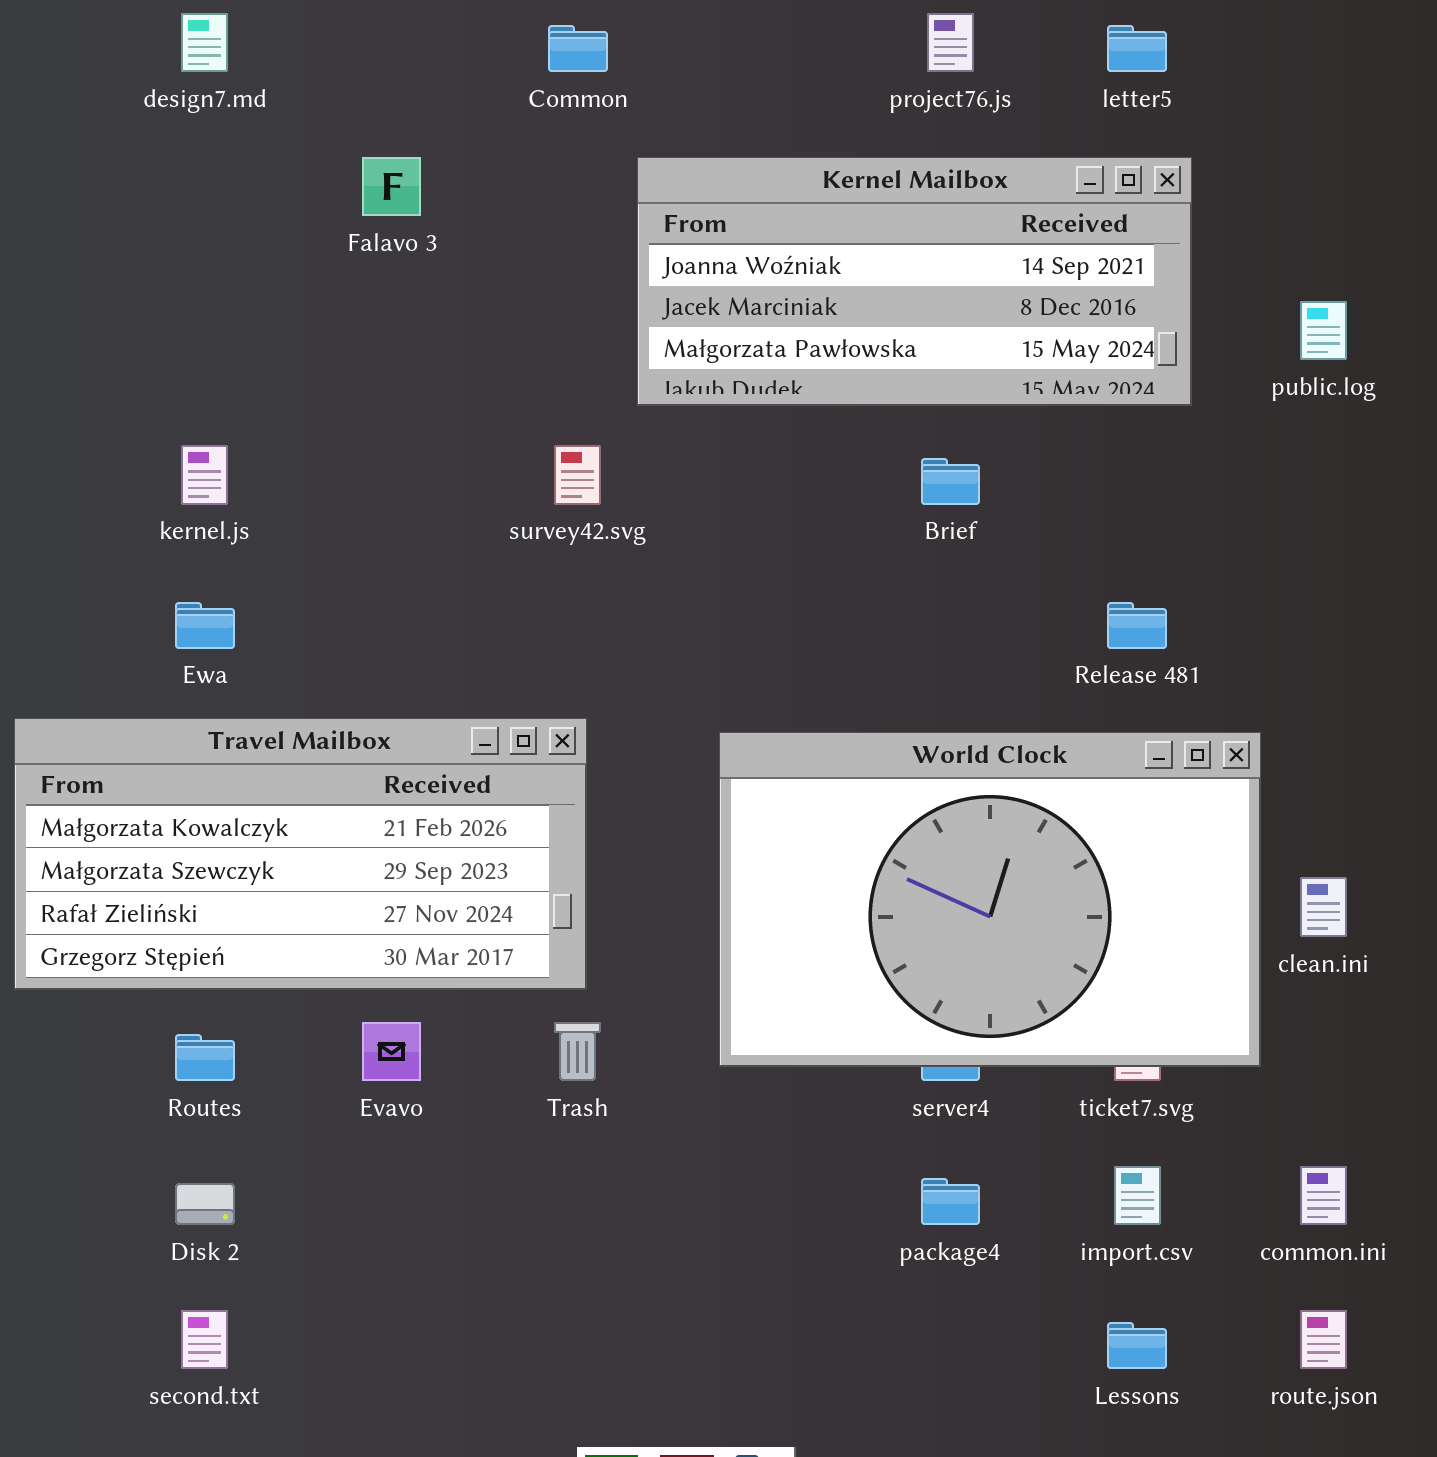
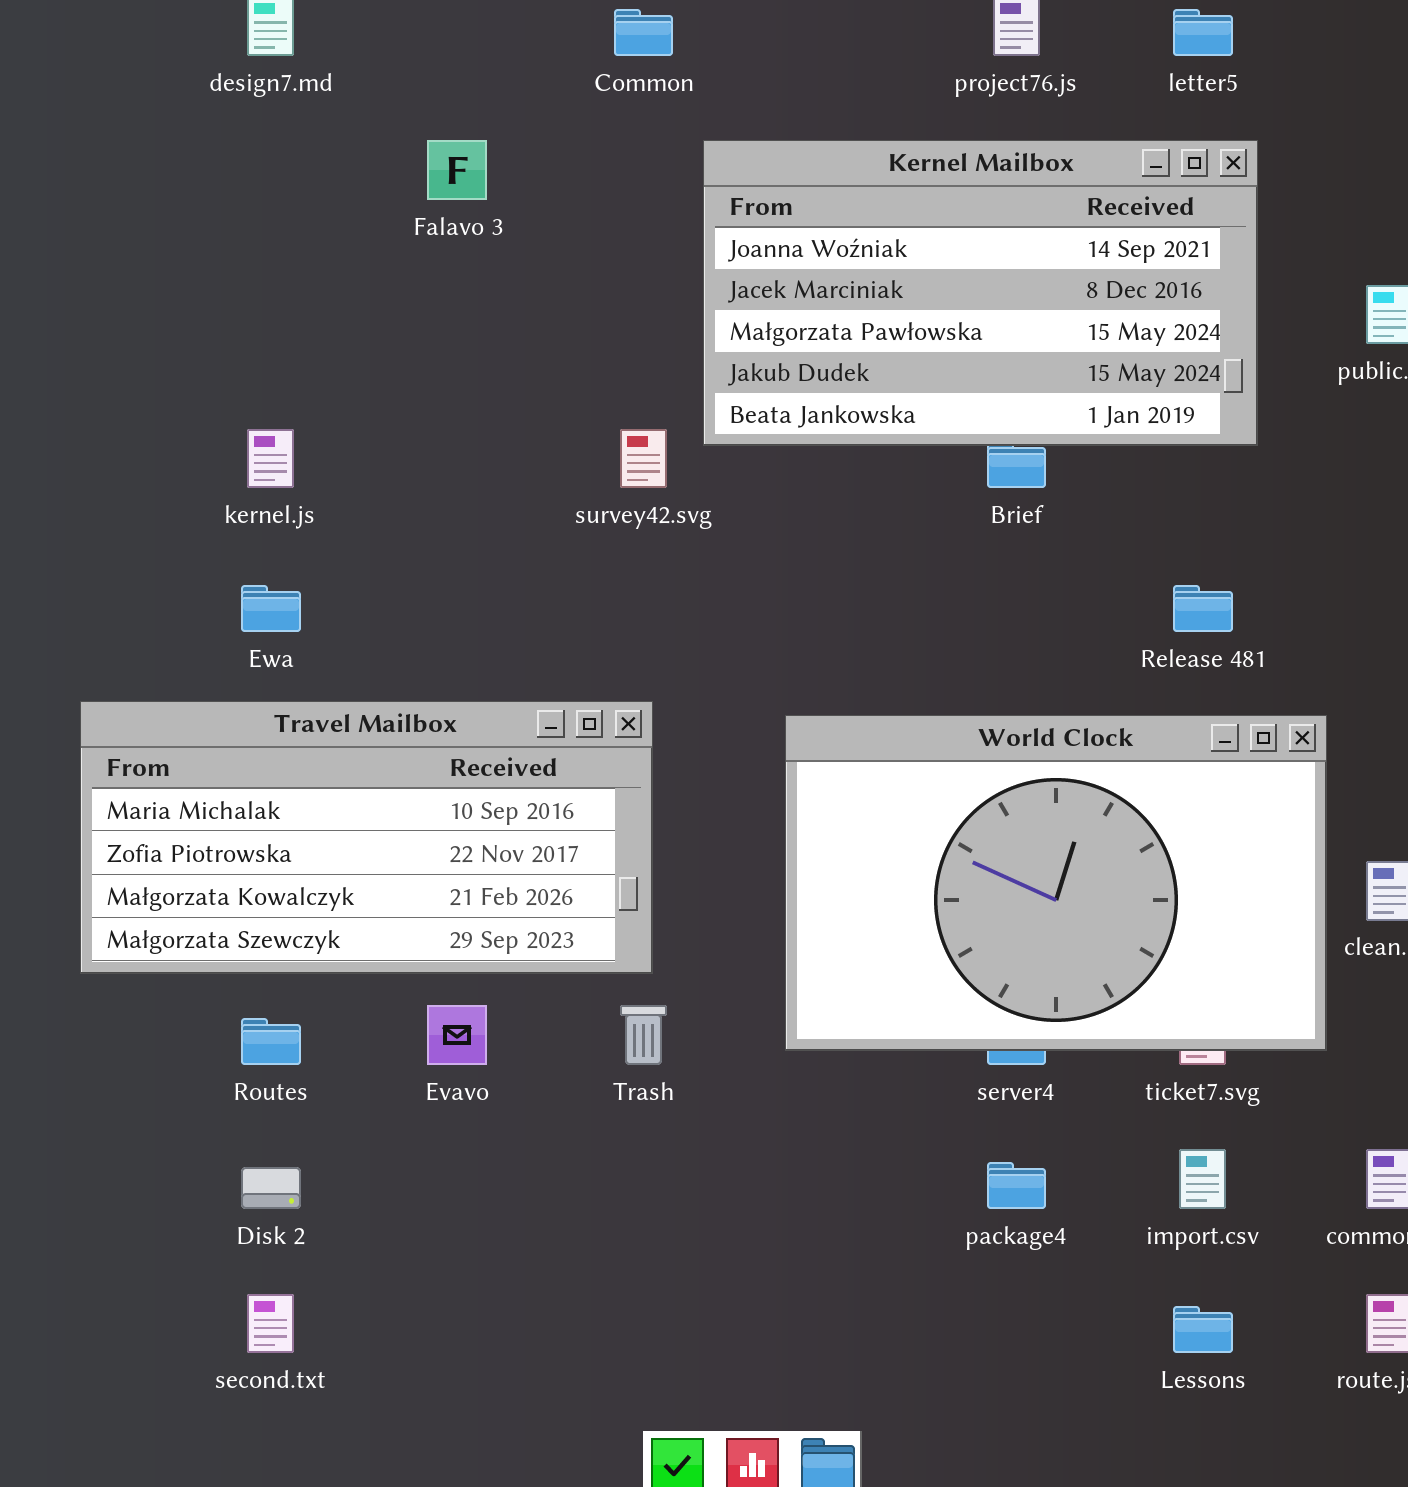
Kernel Mailbox: [637,157,1192,406] -> [703,140,1258,446], resized
Travel Mailbox: [14,718,587,990] -> [80,701,653,974], scrolled up 2 rows

